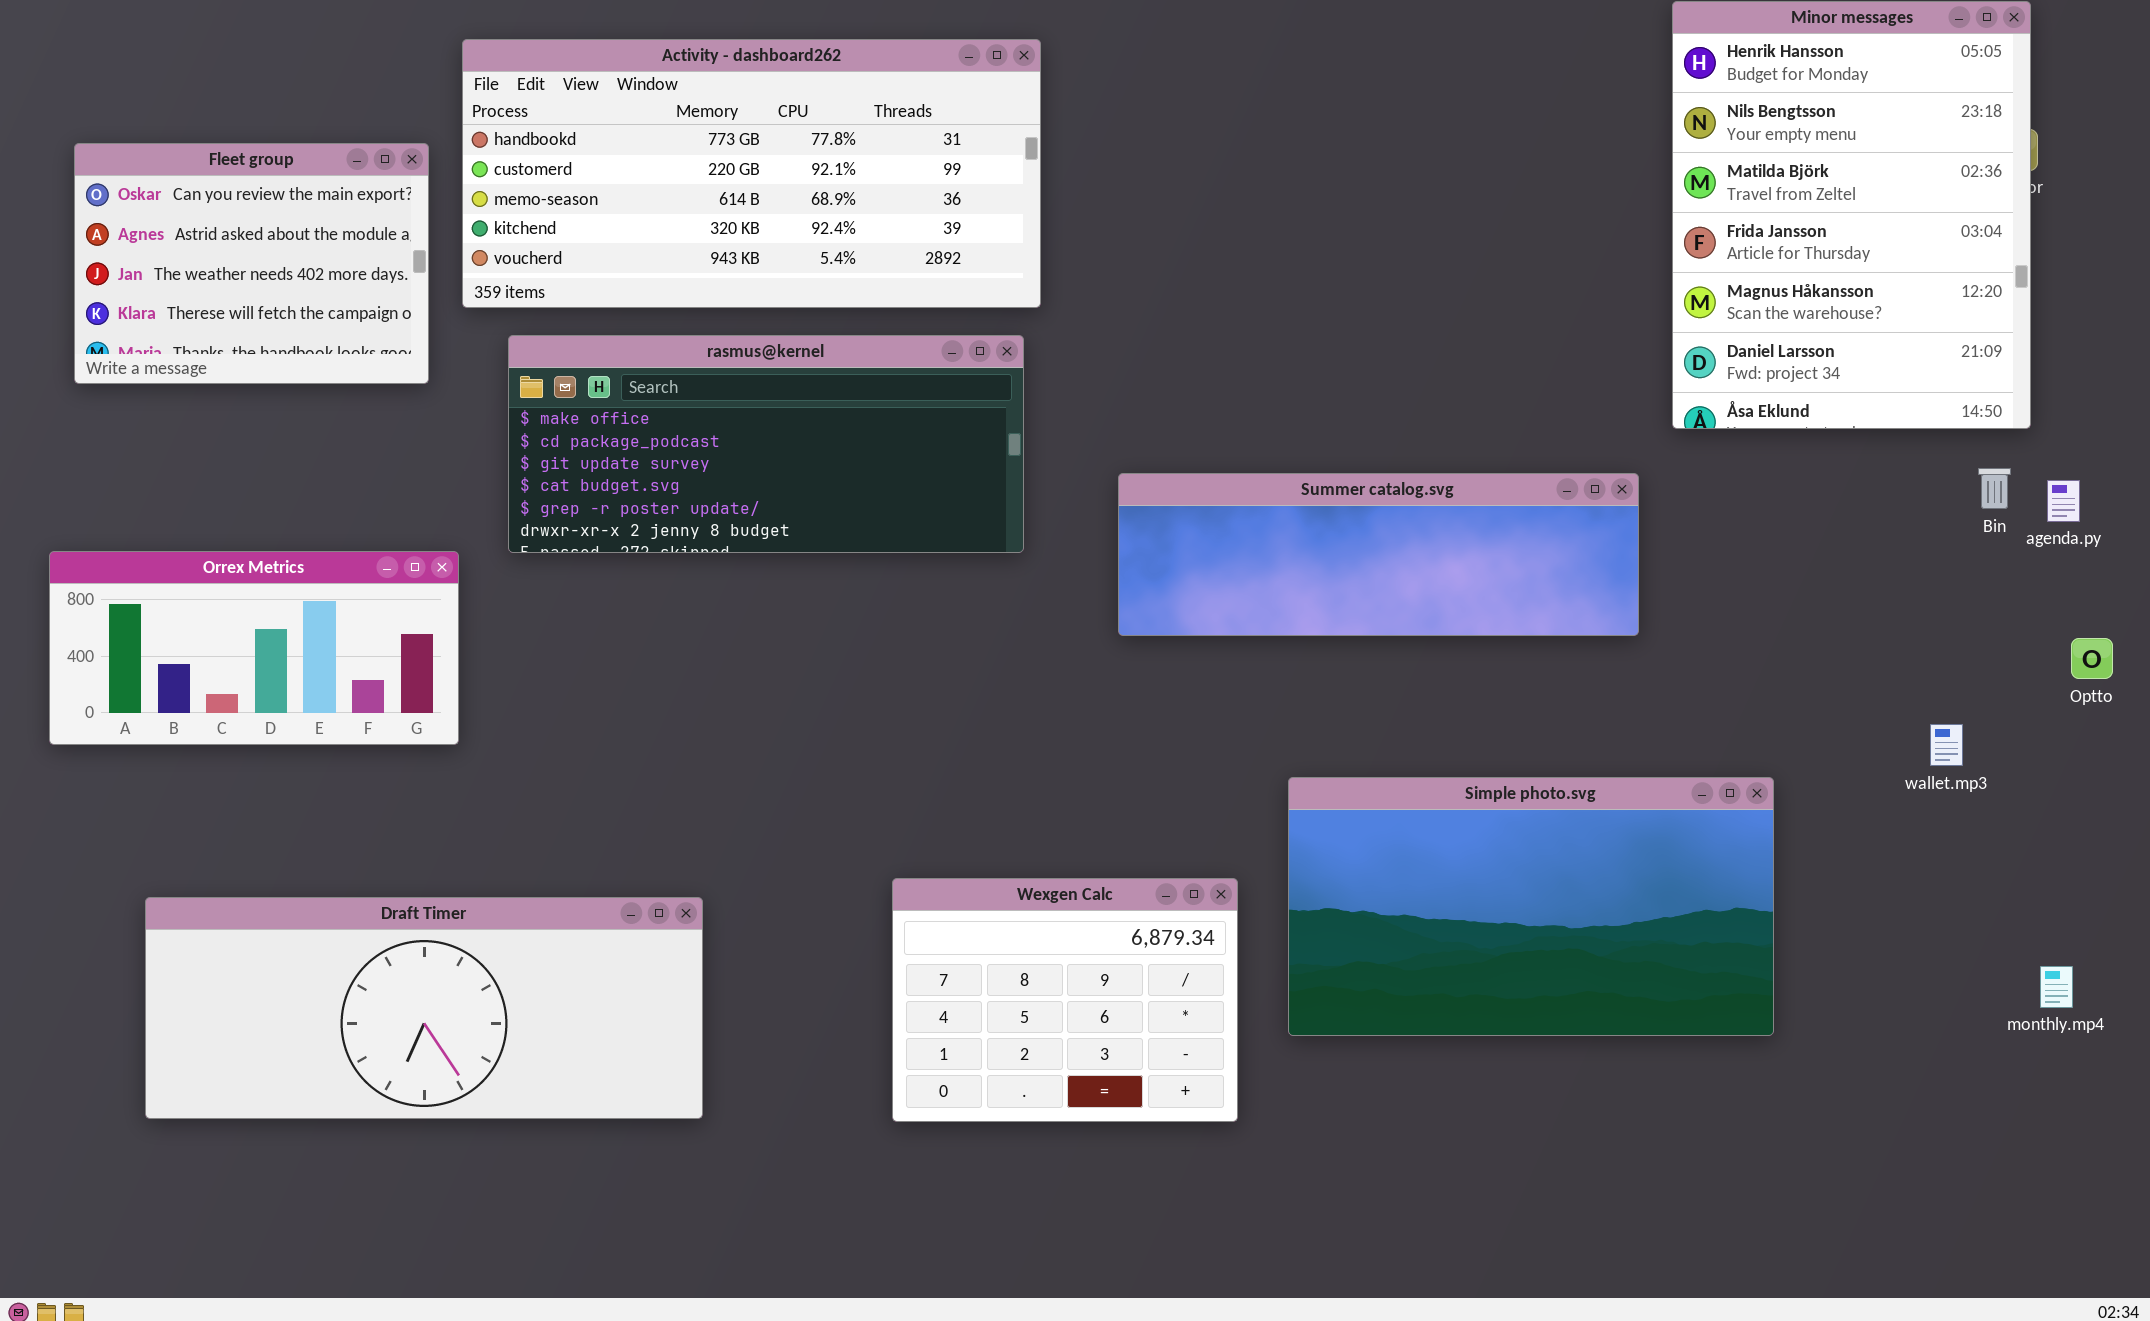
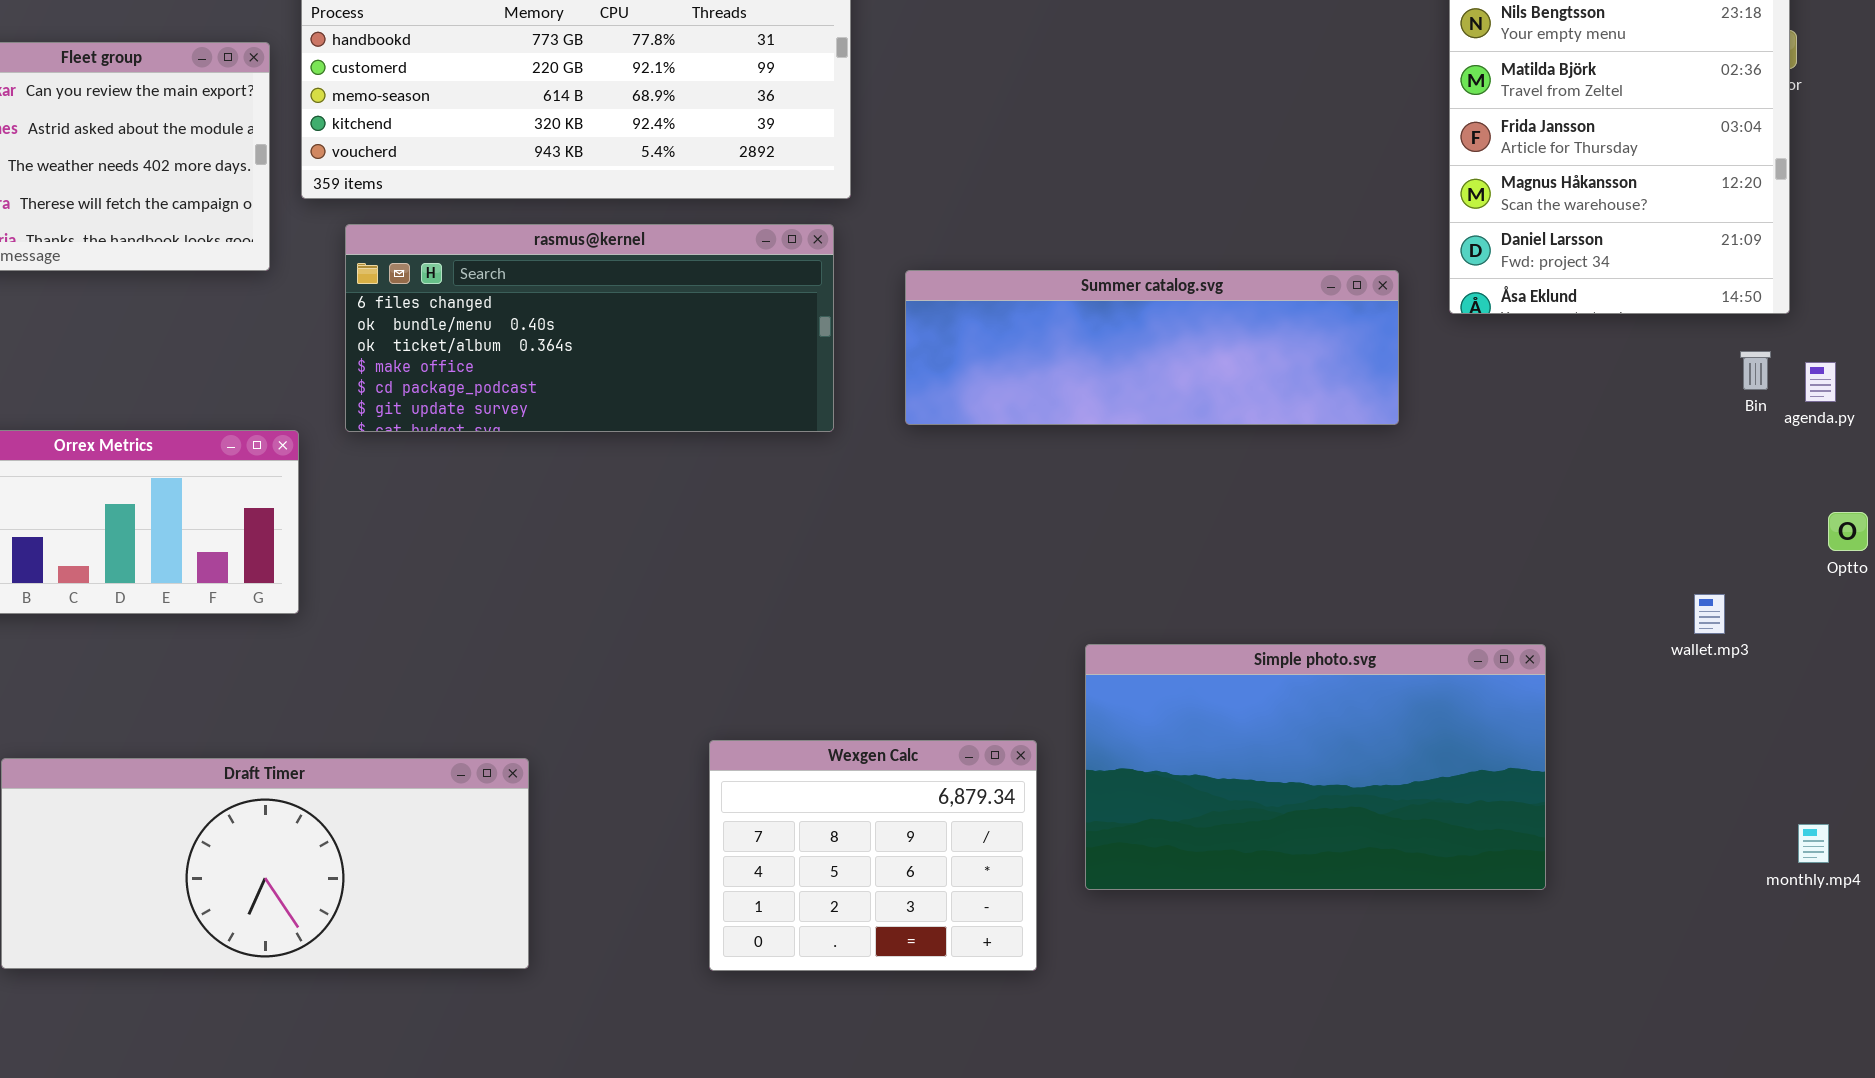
rasmus@kernel: [508,335,1024,553] -> [345,224,834,432], scrolled up 3 rows
Summer catalog.svg: [1118,473,1639,636] -> [905,270,1399,425], moved

